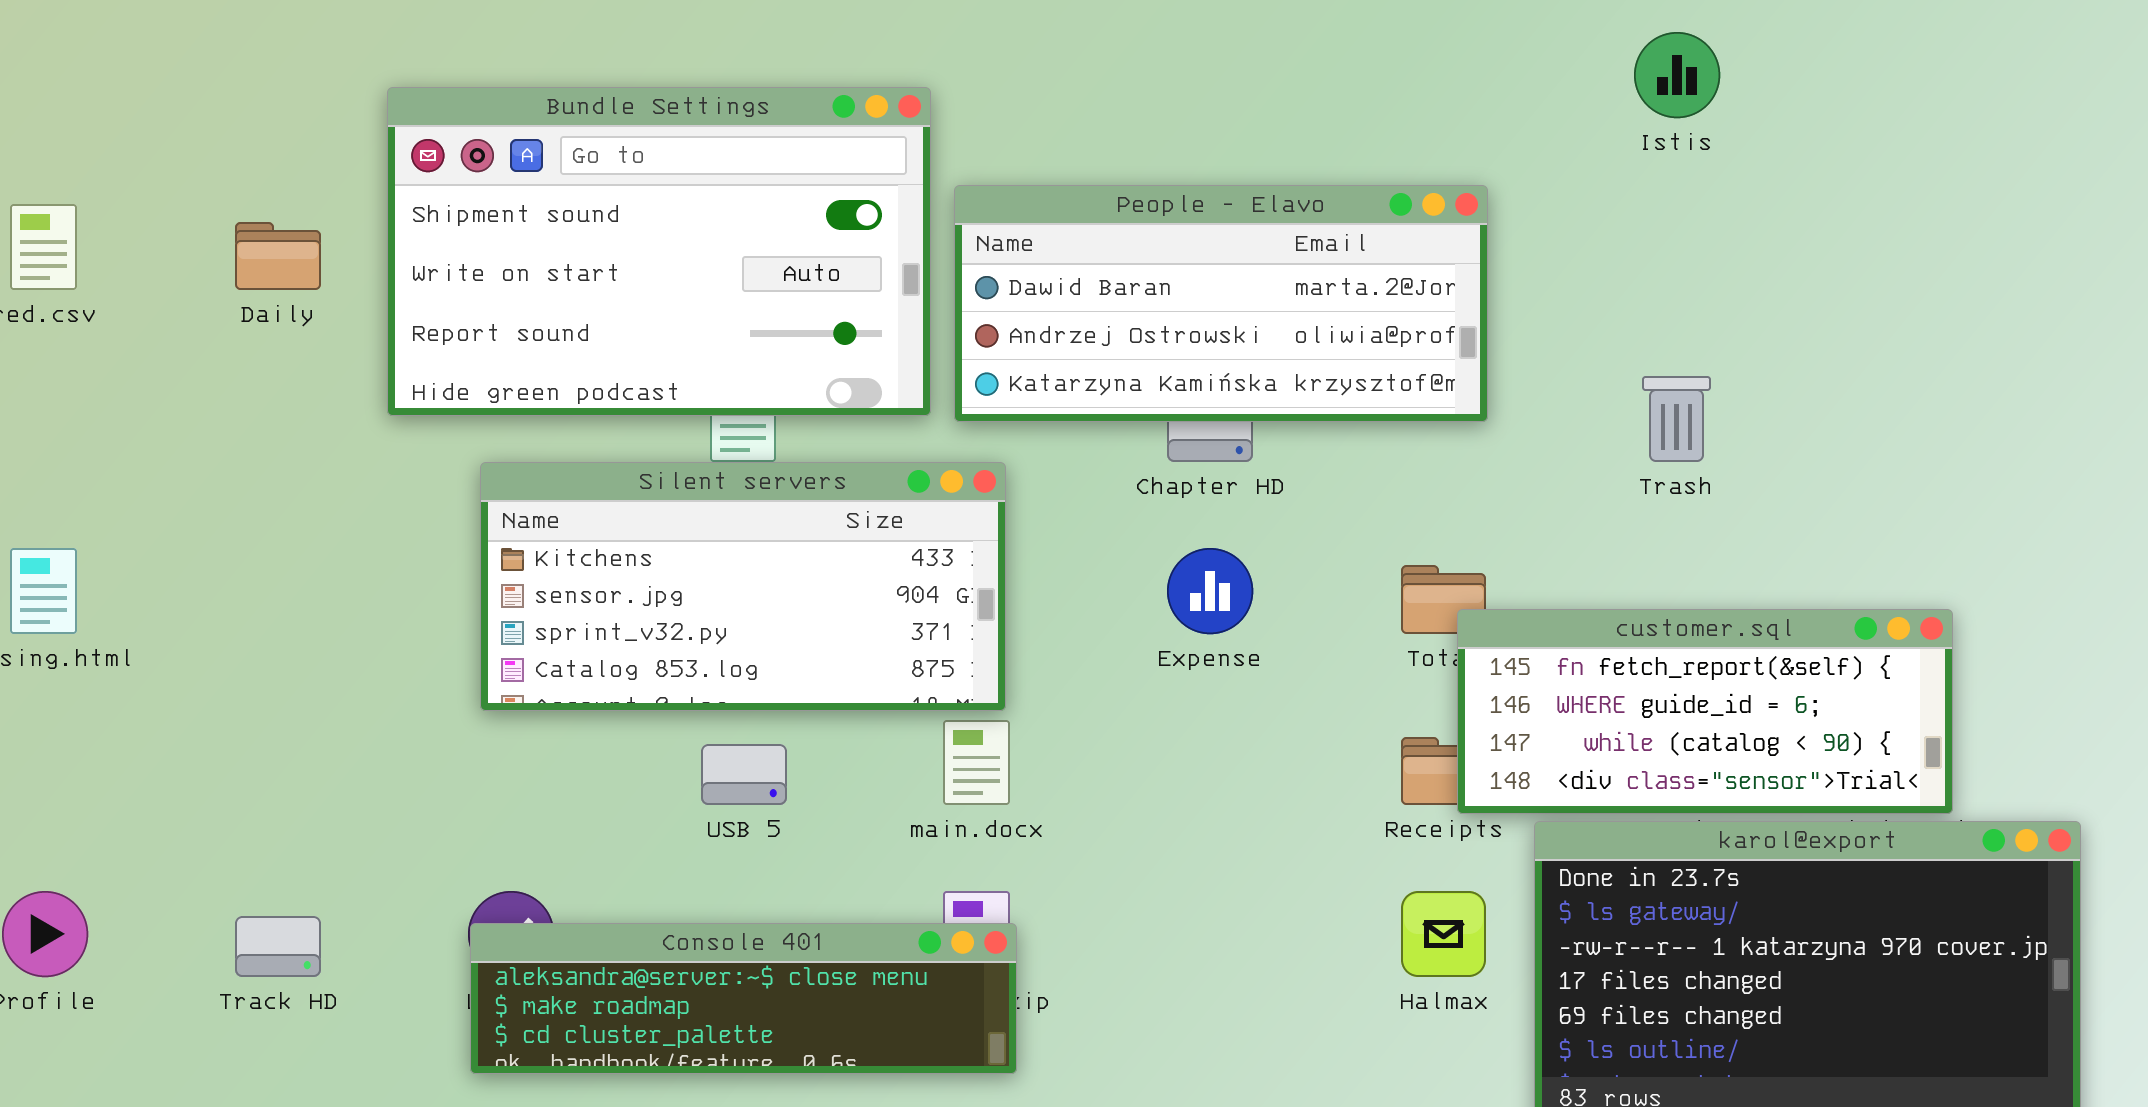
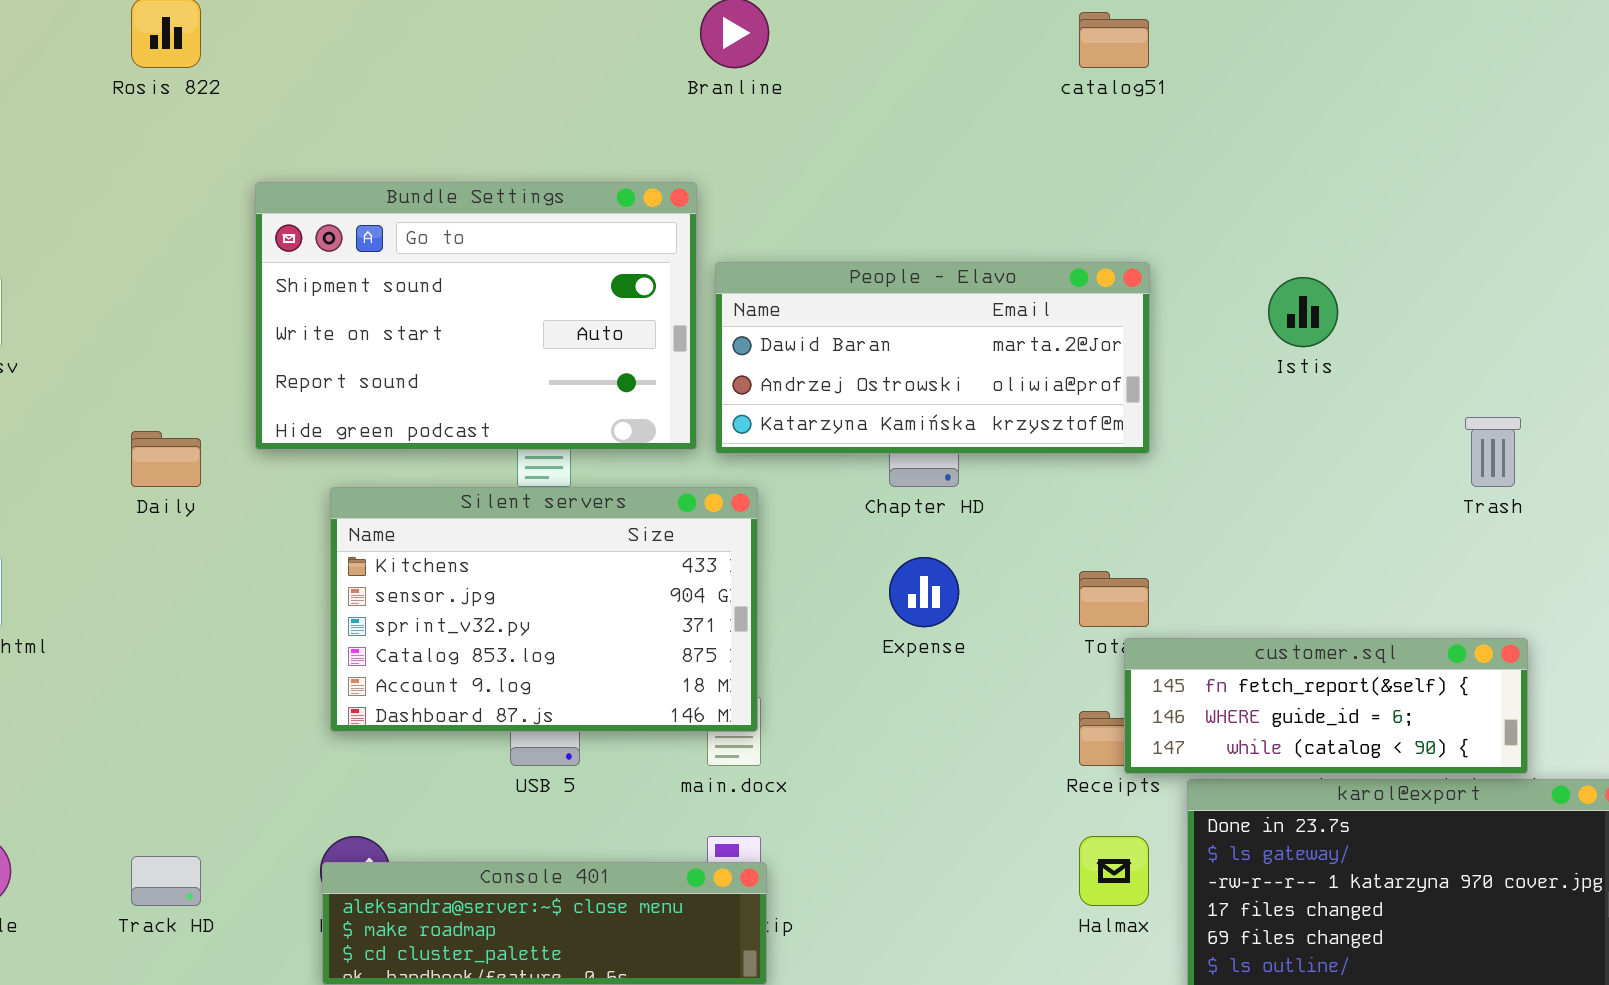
Istis: [1634,32,1720,118] -> [1268,277,1338,347], moved
Daily: [235,222,321,290] -> [131,431,201,487], moved
Trash: [1642,376,1711,462] -> [1465,417,1521,487], moved
Silent servers: [480,462,1006,711] -> [330,487,758,732], resized
customer.sql: [1457,609,1953,814] -> [1124,638,1528,774], resized

